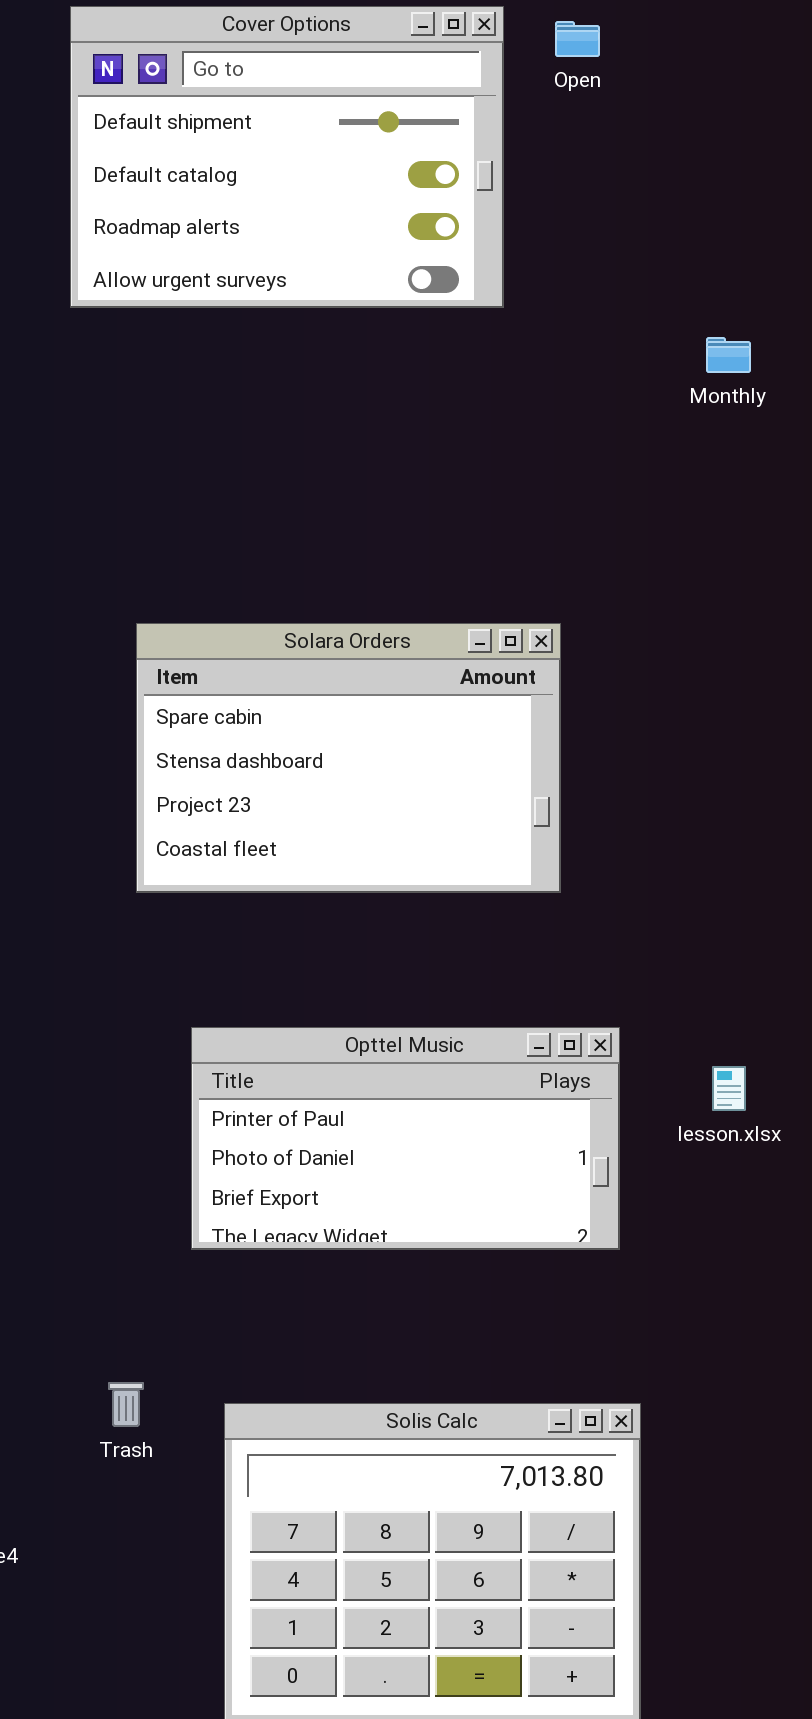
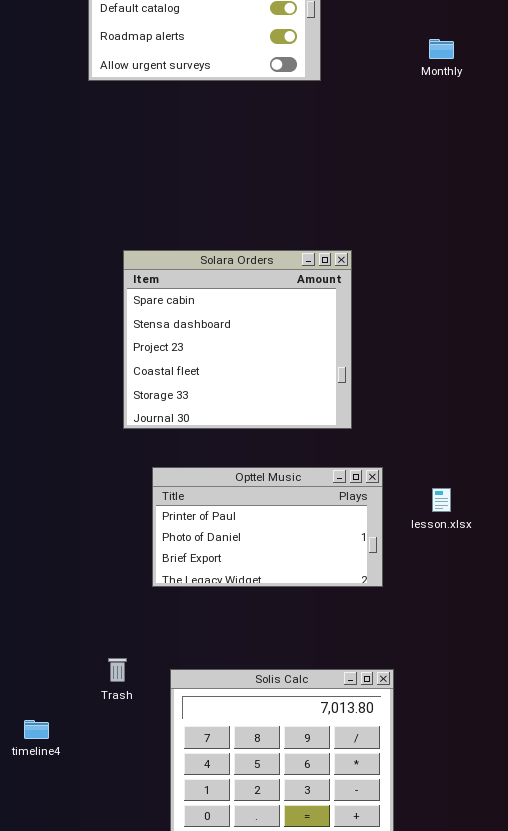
Monthly: [706,337,751,373] -> [429,39,454,59], moved
Solara Orders: [136,623,561,893] -> [123,250,352,429], resized

